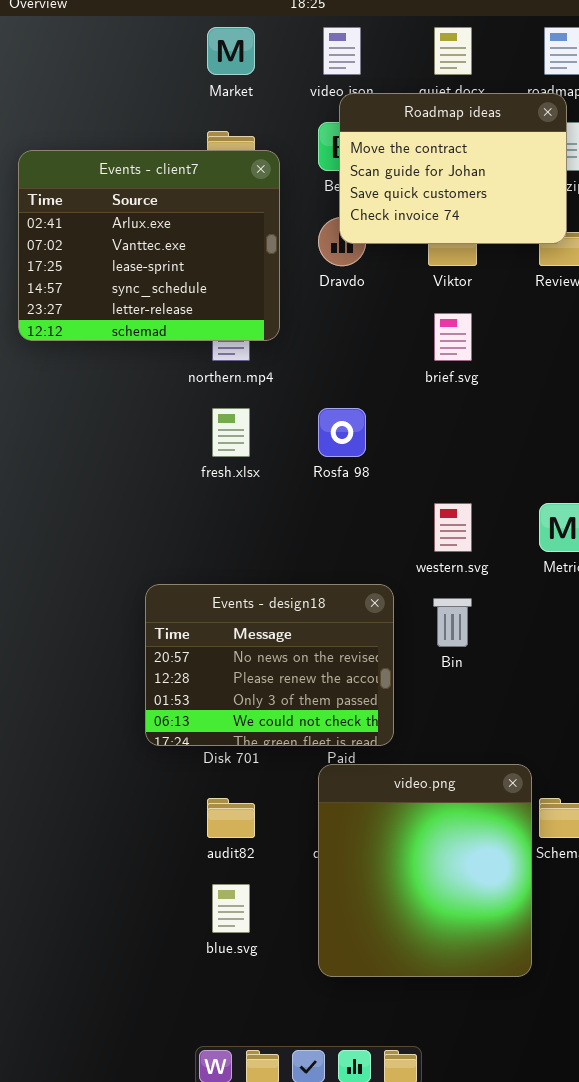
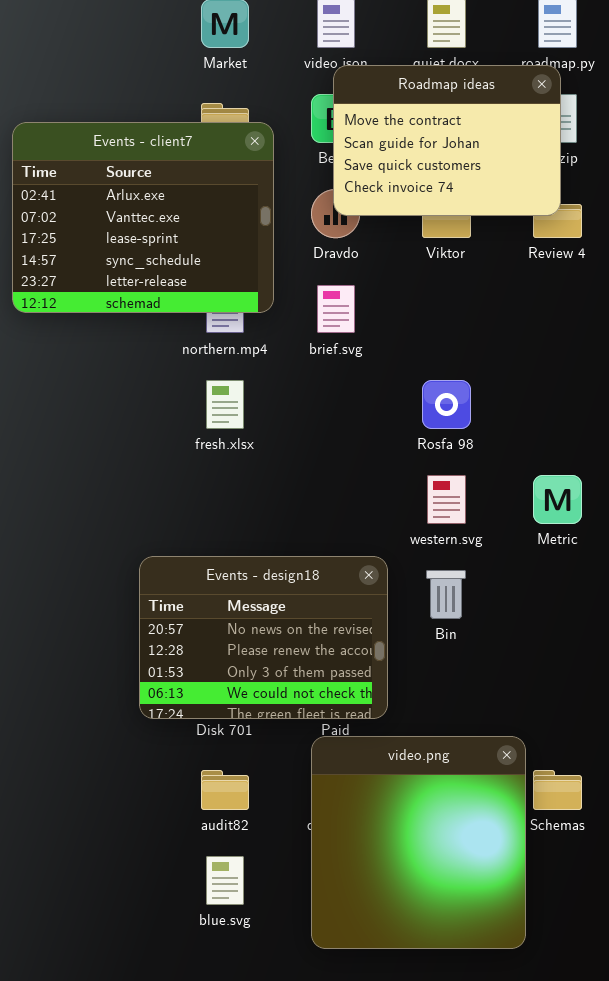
brief.svg: [434,313,472,361] -> [317,285,355,333], moved
Rosfa 98: [318,408,366,457] -> [422,380,471,429], moved

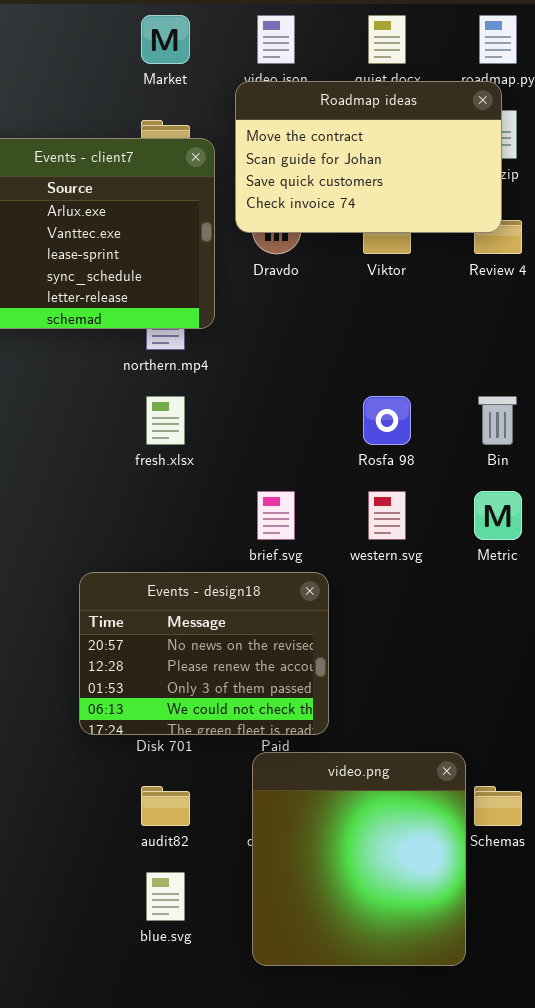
Roadmap ideas: [333,65,561,216] -> [235,81,502,233], resized
brief.svg: [317,285,355,333] -> [257,491,295,540], moved
Bin: [426,570,466,619] -> [478,396,517,445], moved

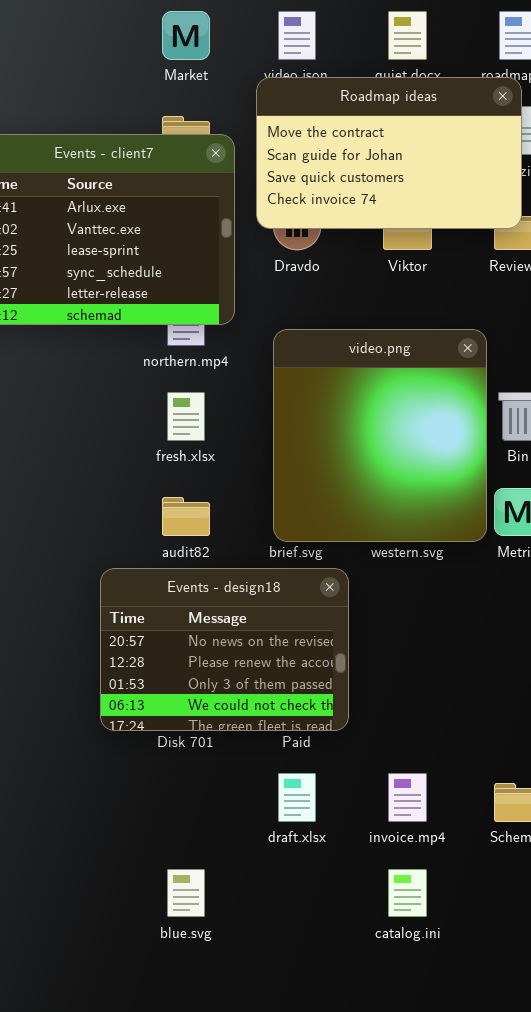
video.png: [252,752,466,966] -> [273,329,487,542], moved
audit82: [141,786,190,826] -> [162,497,210,536], moved

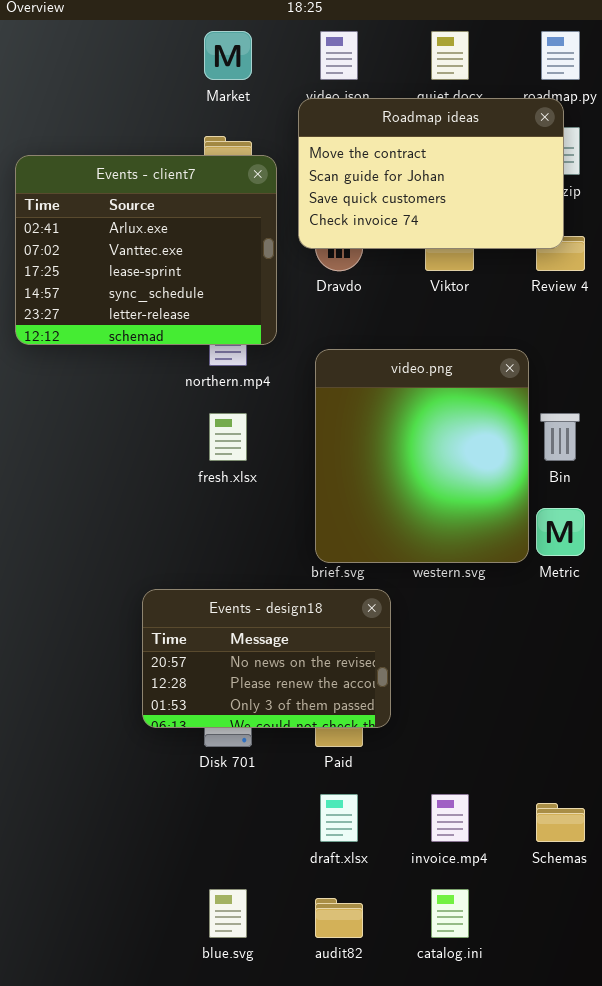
audit82: [162,497,210,536] -> [315,898,363,938], moved
Events - design18: [100,568,349,731] -> [142,589,391,728], resized

